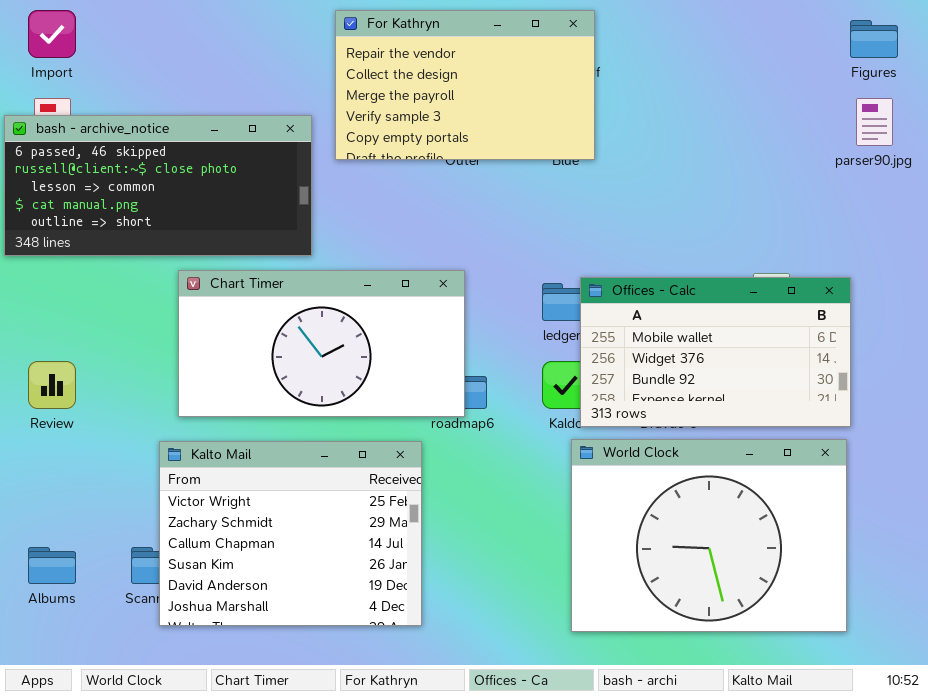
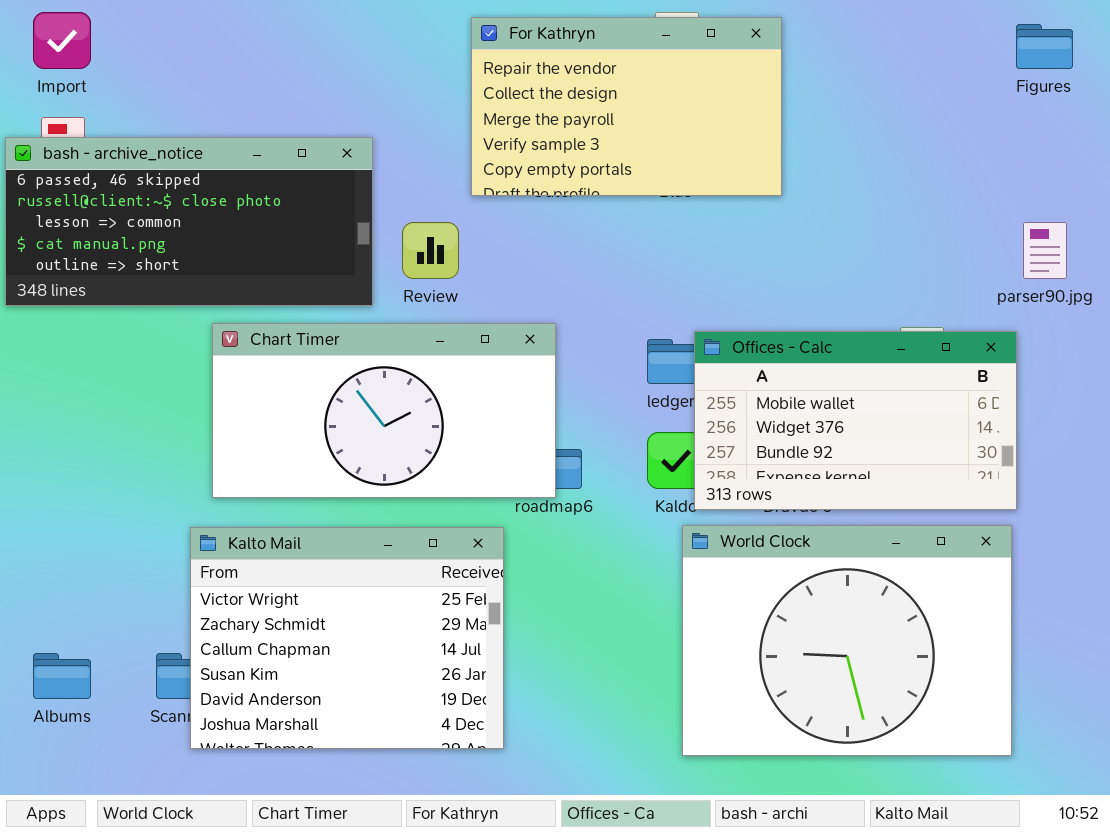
For Kathryn: [335,10,595,160] -> [471,17,782,196], moved
parser90.jpg: [856,98,893,146] -> [1023,222,1067,279], moved
Review: [28,361,76,409] -> [402,222,459,279], moved

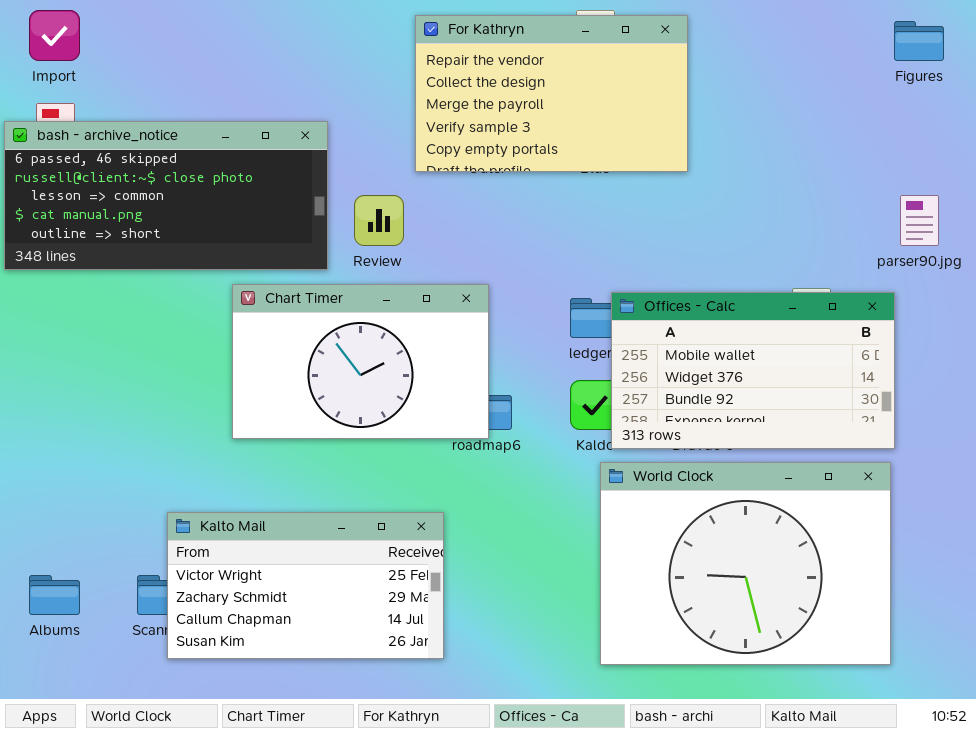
Chart Timer: [212,323,556,498] -> [232,284,489,439], resized
Kalto Mail: [190,527,504,749] -> [167,512,444,659], resized

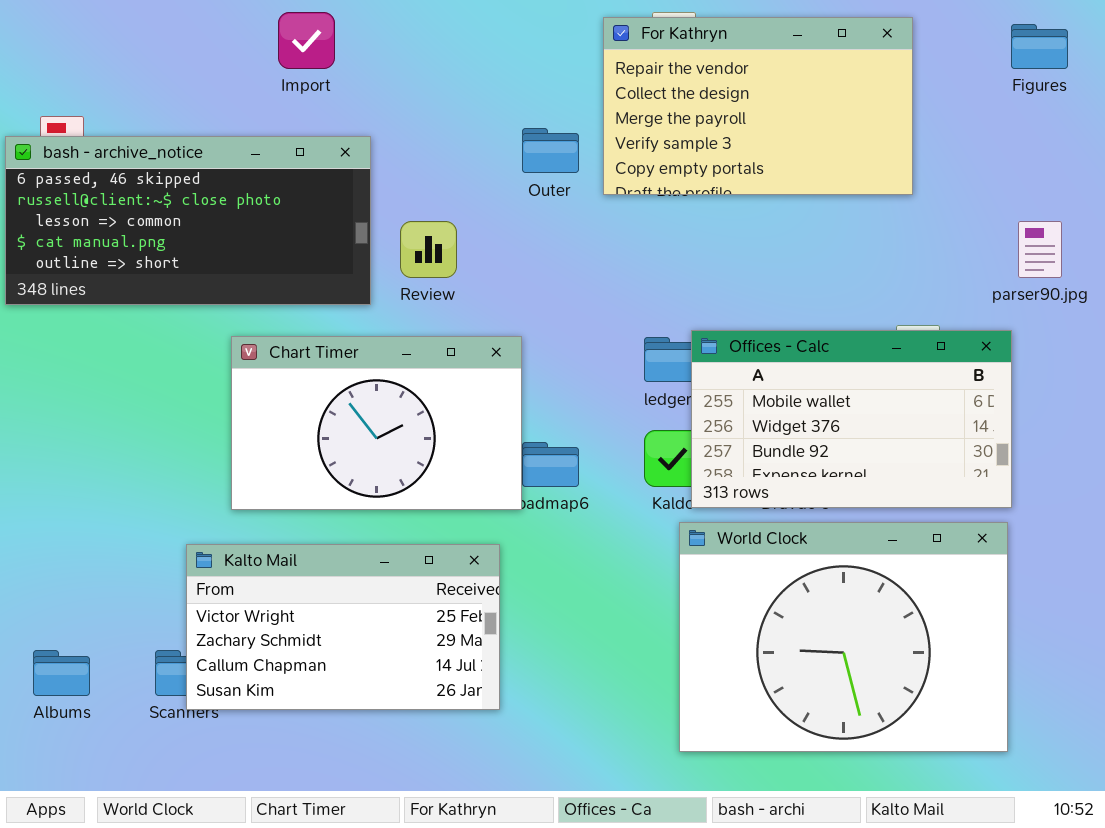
Import: [29,10,80,61] -> [278,12,335,69], moved
For Kathryn: [415,15,688,172] -> [603,17,913,195], moved
Chart Timer: [232,284,489,439] -> [231,336,522,510], moved
Kalto Mail: [167,512,444,659] -> [186,544,500,710], moved

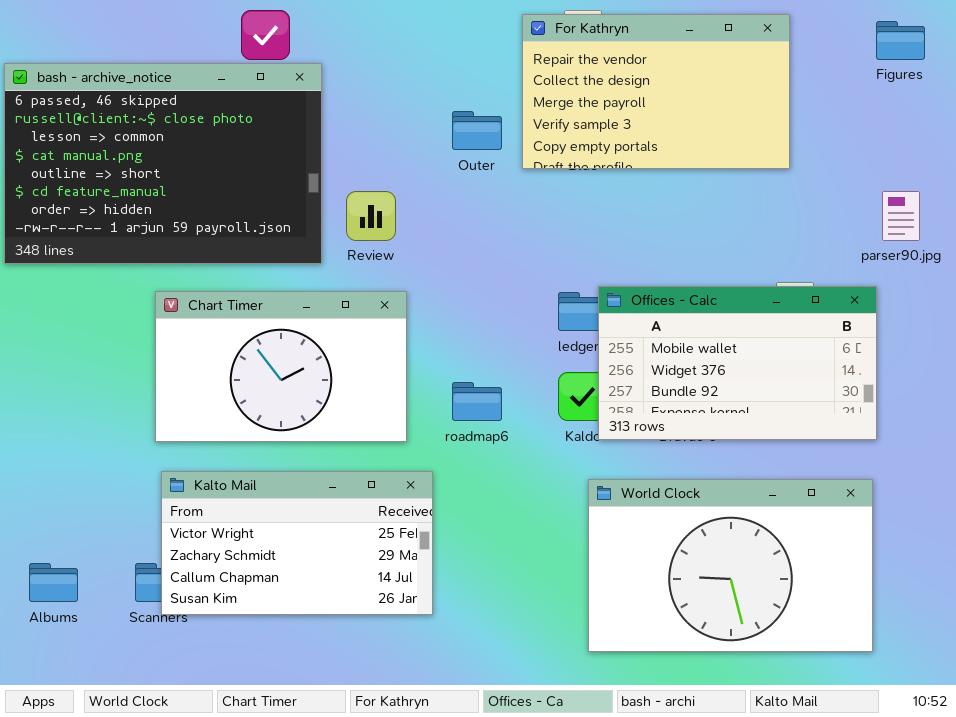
bash - archive_notice: [5,136,371,305] -> [4,63,322,264], resized
Chart Timer: [231,336,522,510] -> [155,291,407,442], moved
World Clock: [679,522,1008,752] -> [588,479,873,652], resized

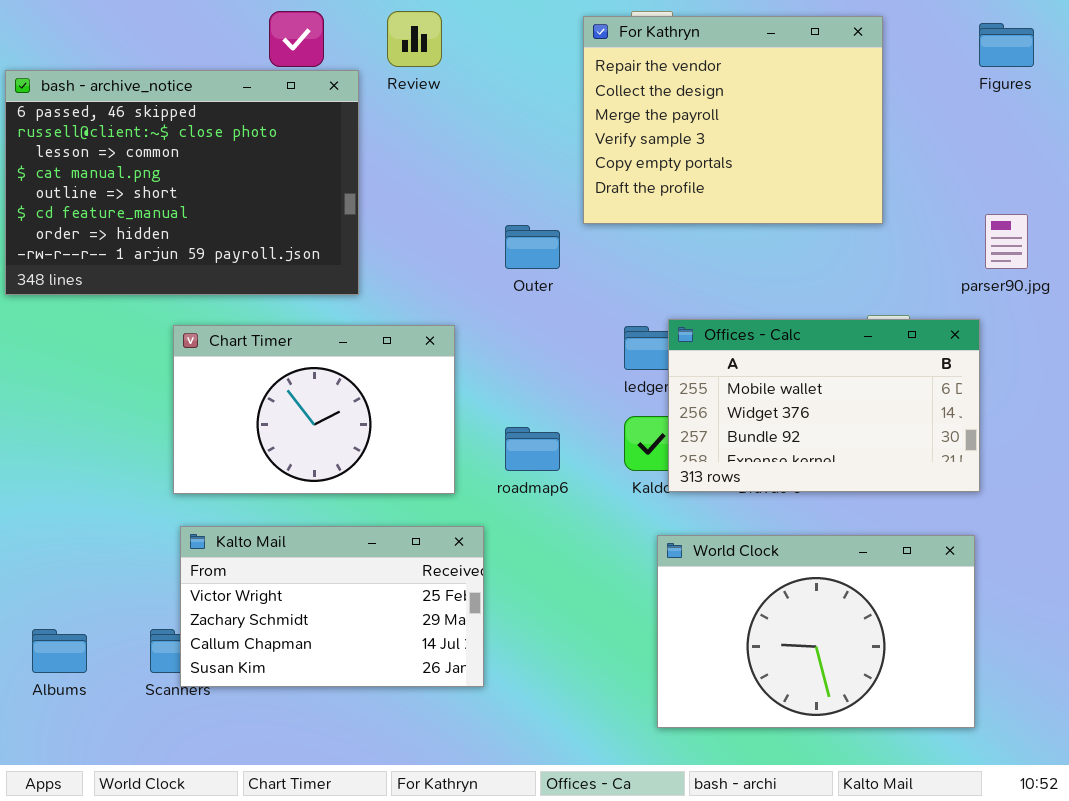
For Kathryn: [522,14,790,169] -> [583,16,883,224], resized
Outer: [452,111,502,150] -> [505,225,560,269], moved
Review: [346,191,396,241] -> [387,11,442,67], moved

